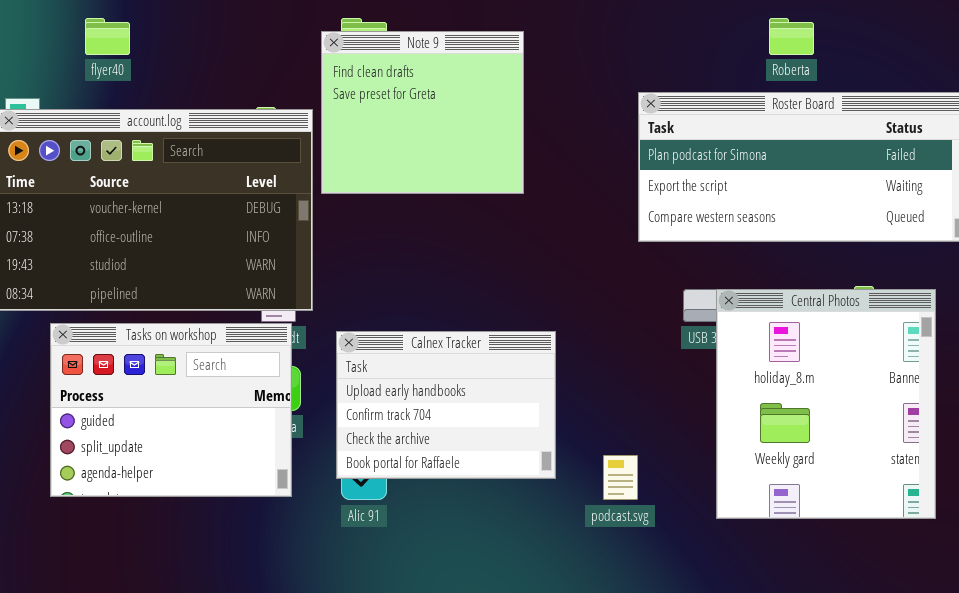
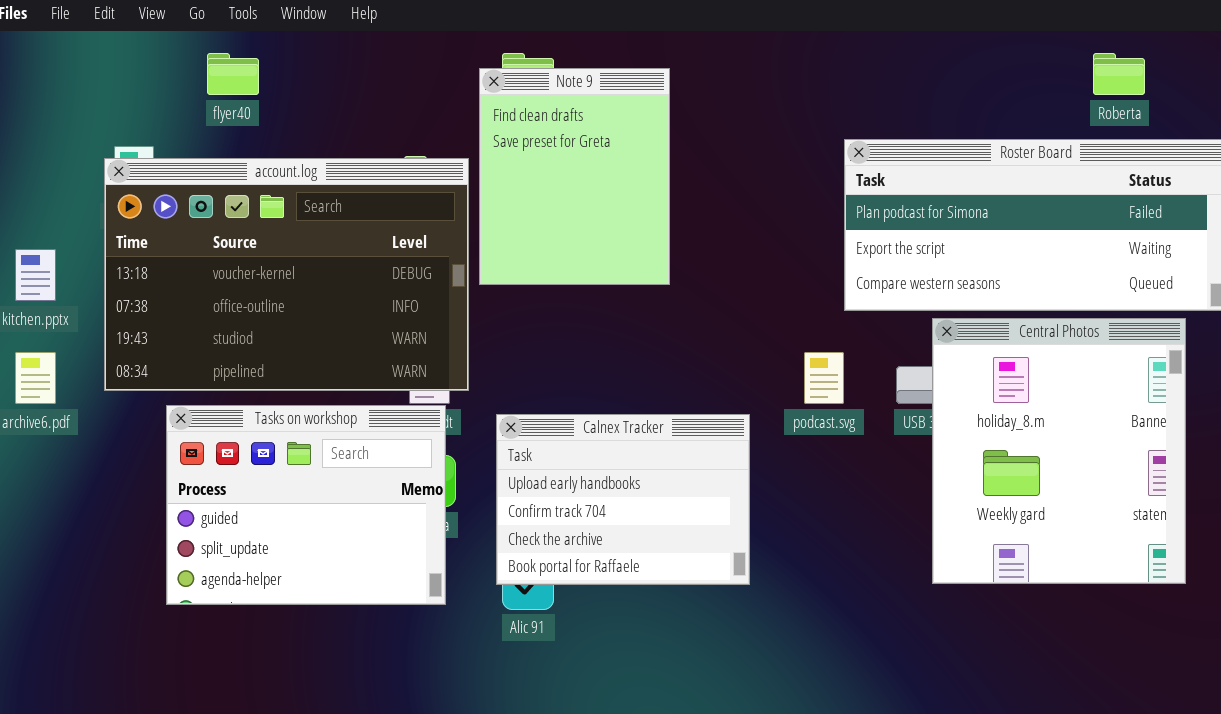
Roberta: [769,18,814,55] -> [1093,53,1145,95], moved
Note 9: [321,31,524,194] -> [479,68,670,285], resized
Central Photos: [716,289,936,519] -> [932,318,1186,584], moved
podcast.svg: [603,455,638,500] -> [804,352,844,404], moved

